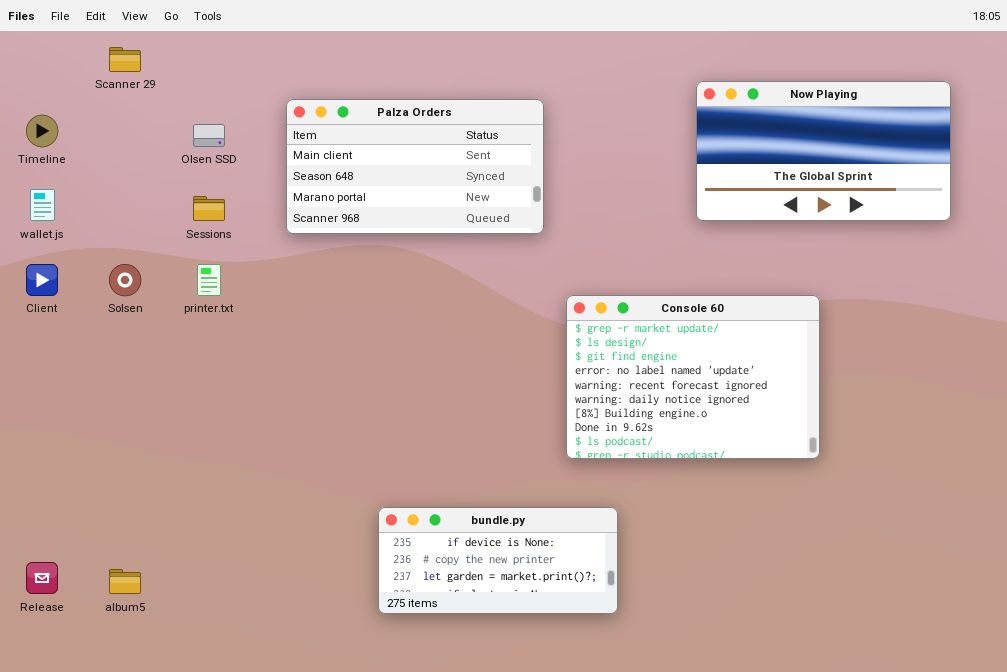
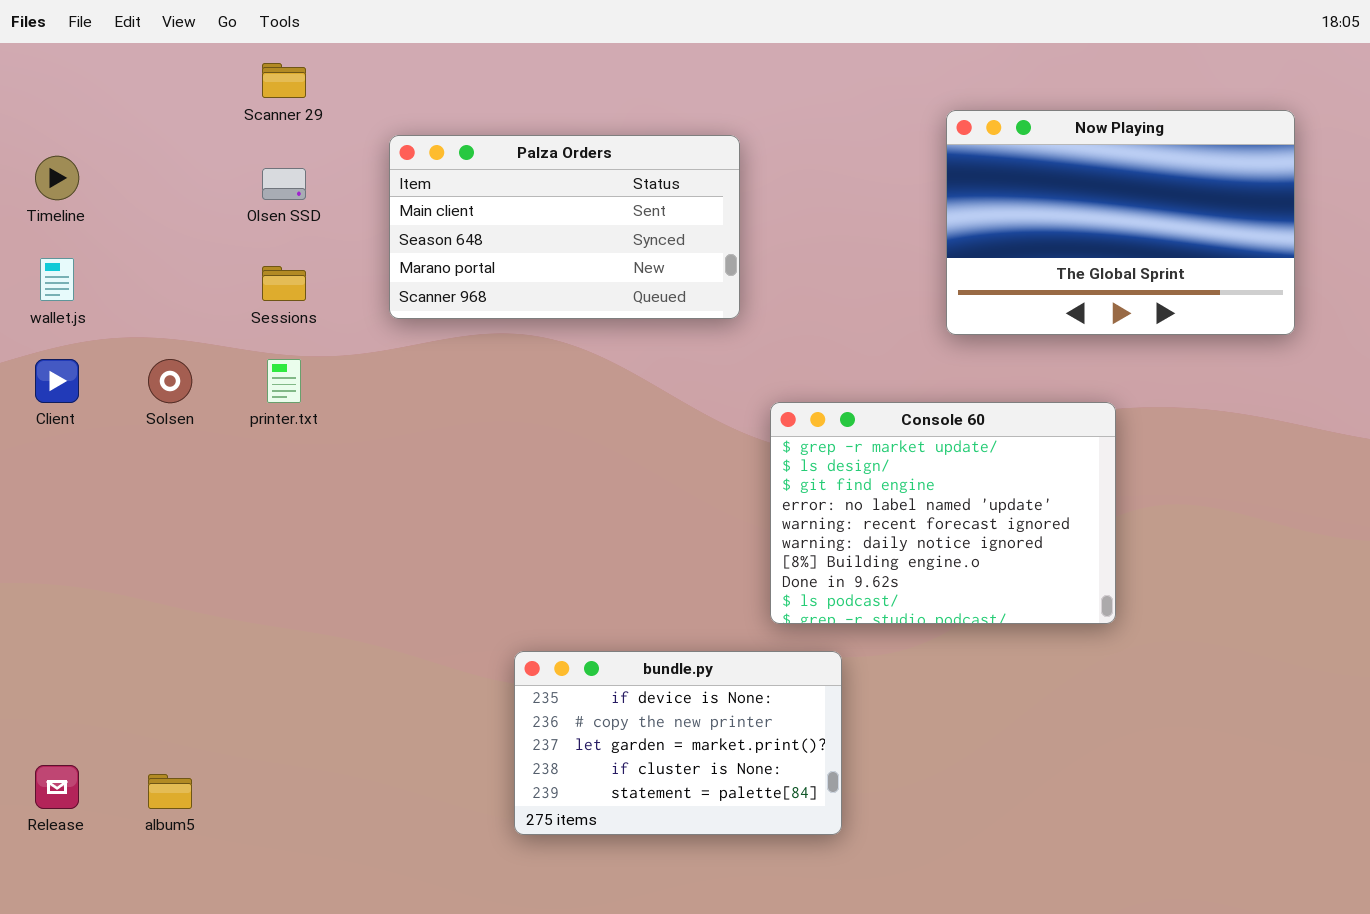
Scanner 29: [109,47,141,72] -> [262,63,306,98], moved
Now Playing: [696,81,951,221] -> [946,110,1295,335], resized
bundle.py: [378,507,618,614] -> [514,651,842,835], resized

